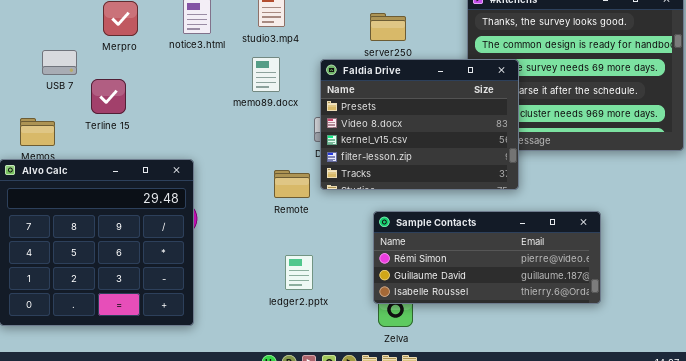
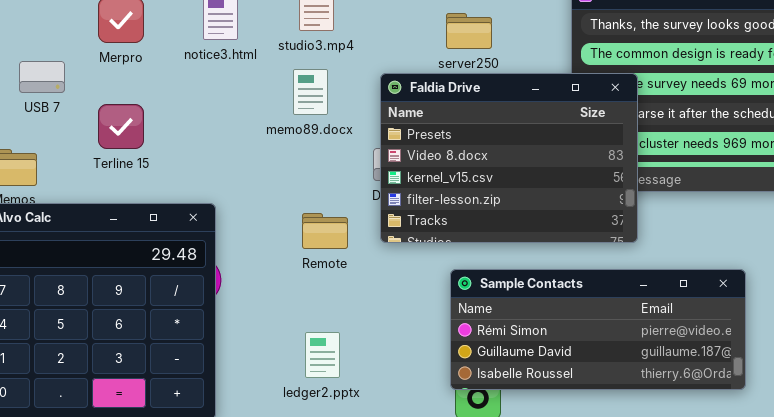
Terline 15: [91,79,126,114] -> [98,104,144,149], moved
Remote: [274,170,310,198] -> [302,213,348,249], moved
ledger2.pptx: [285,255,313,290] -> [305,332,340,378], moved

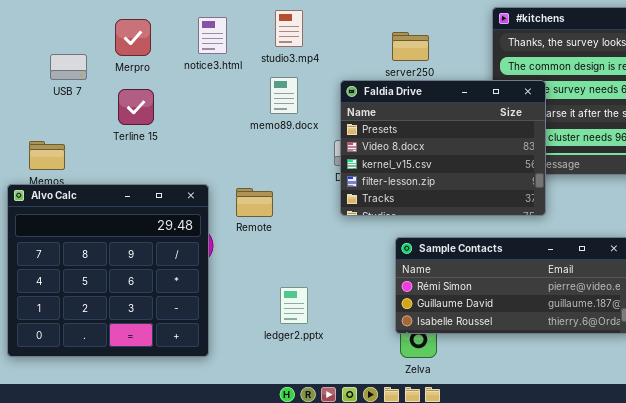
USB 7: [19,61,65,93] -> [50,54,87,80], moved
Terline 15: [98,104,144,149] -> [118,89,154,125], moved
Remote: [302,213,348,249] -> [236,188,273,217], moved

